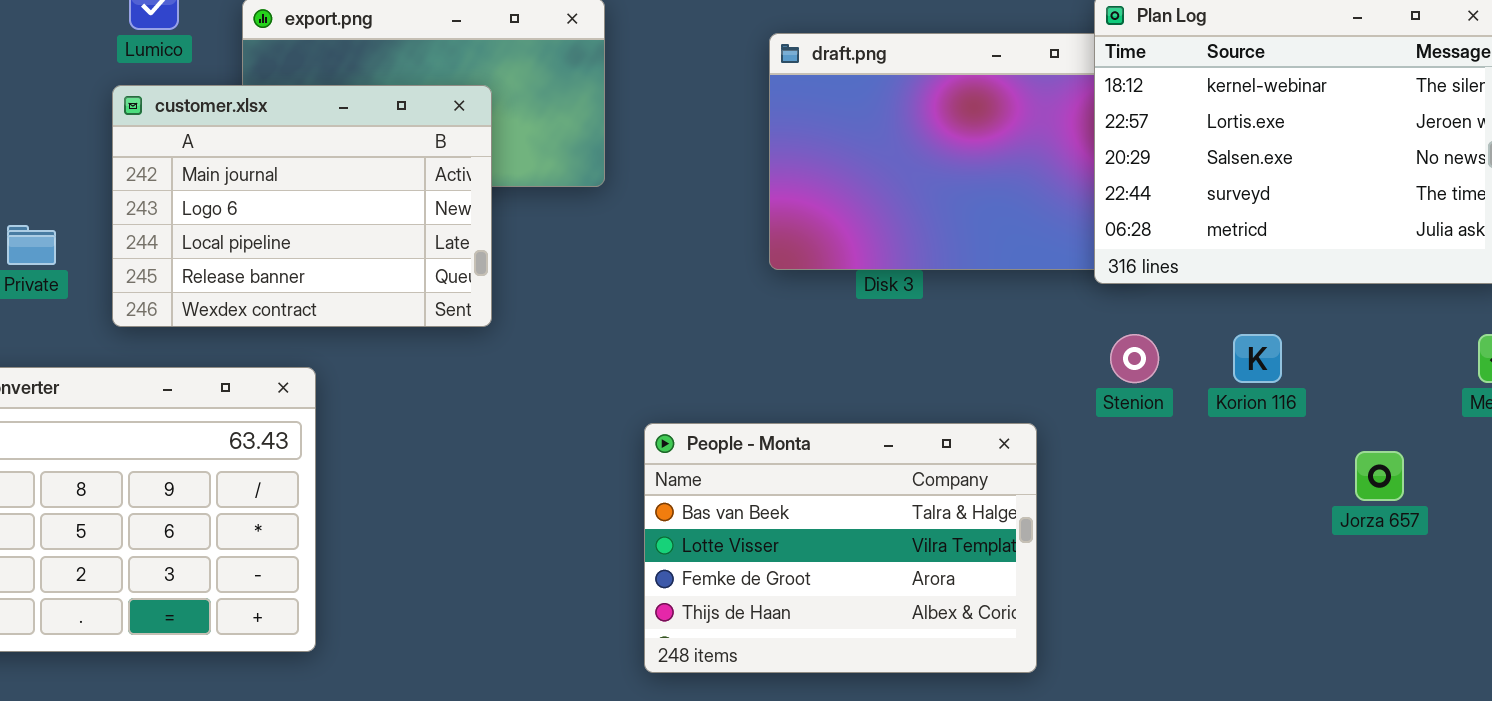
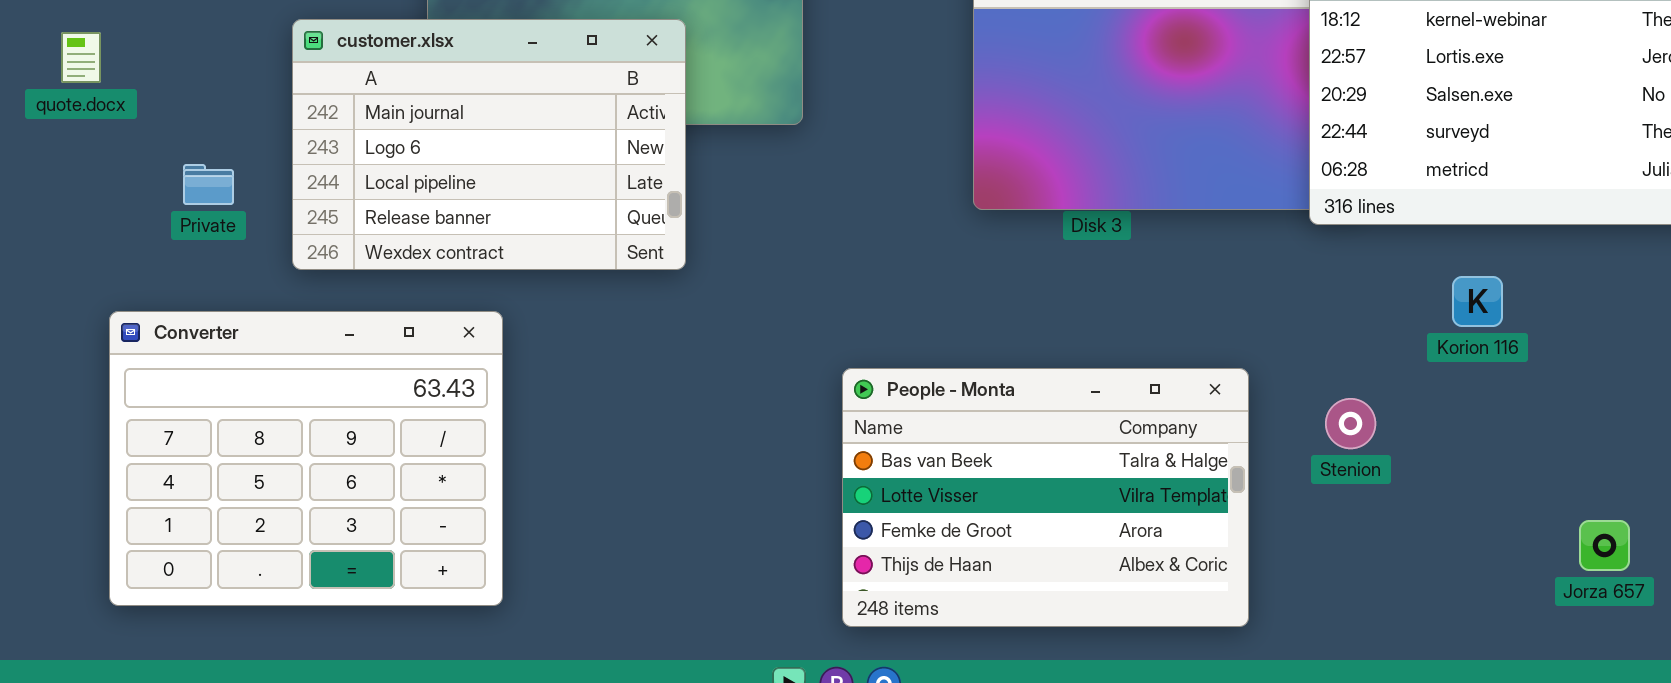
Stenion: [1110,334,1159,383] -> [1325,398,1376,449], moved
Jorza 657: [1355,451,1404,501] -> [1579,520,1630,571], moved

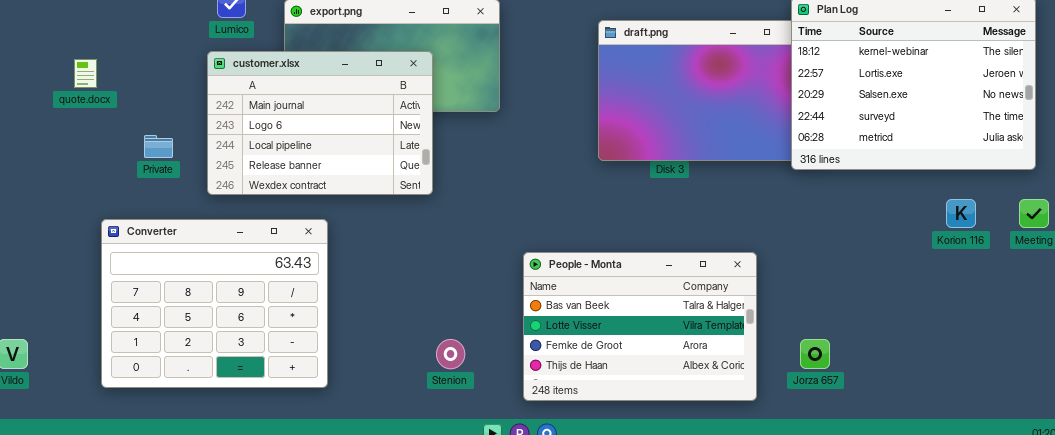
Korion 116: [1452,276,1503,327] -> [946,199,976,228], moved
Stenion: [1325,398,1376,449] -> [436,339,465,369], moved
Jorza 657: [1579,520,1630,571] -> [800,339,830,369], moved

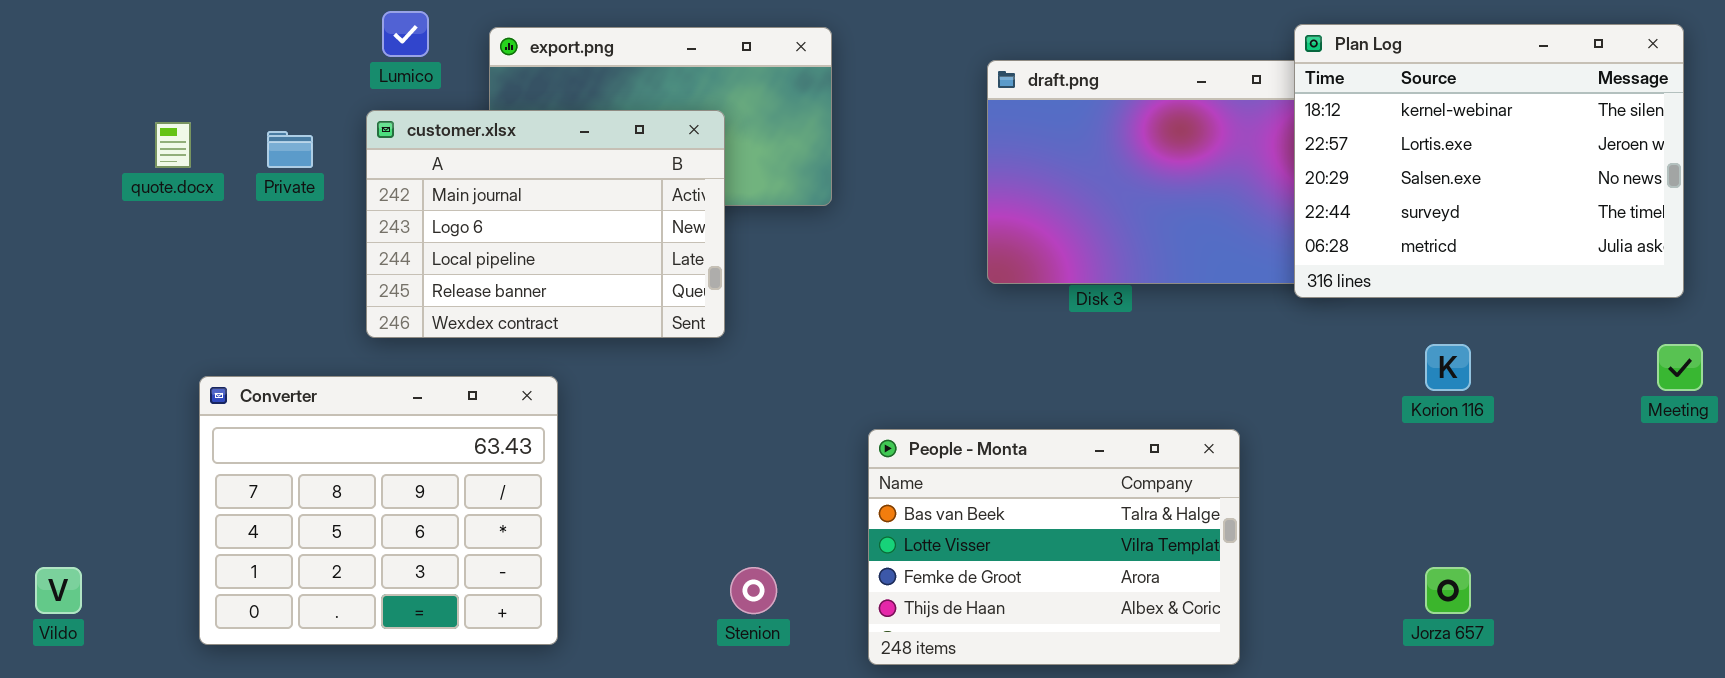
Private: [144,135,173,158] -> [267,131,313,168], moved
Korion 116: [946,199,976,228] -> [1425,344,1471,391], moved
Jorza 657: [800,339,830,369] -> [1425,567,1471,614], moved

